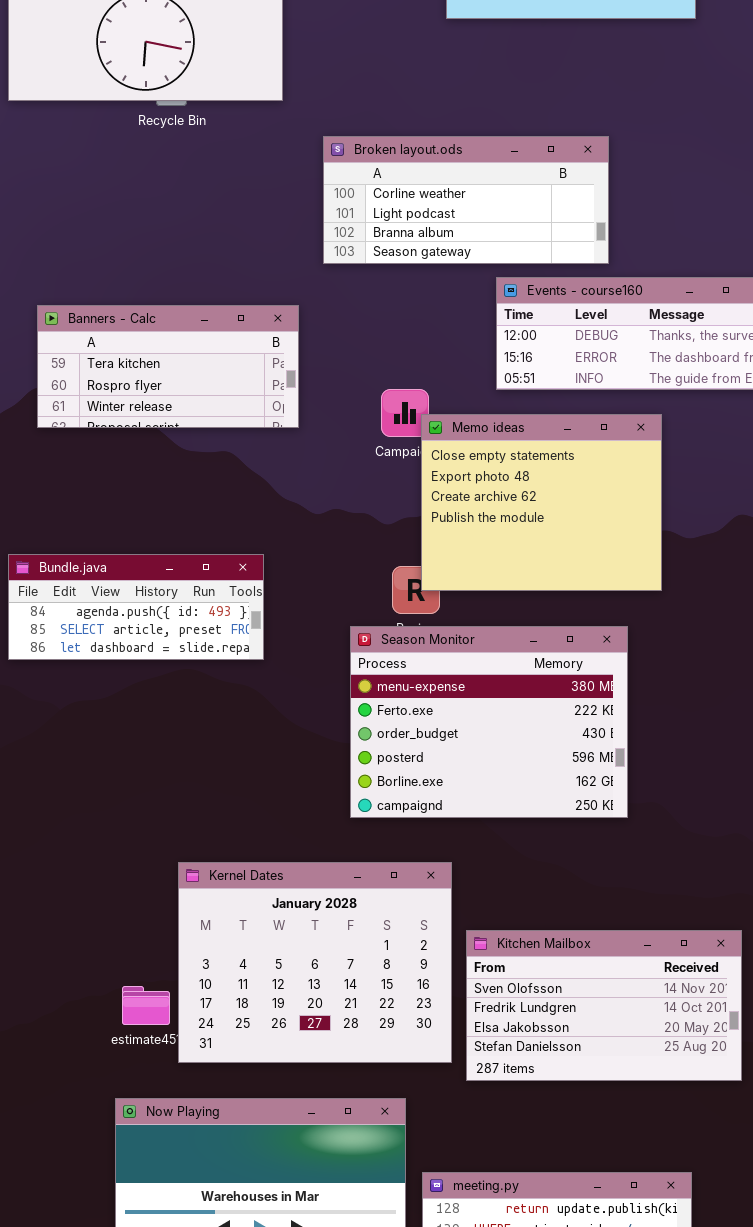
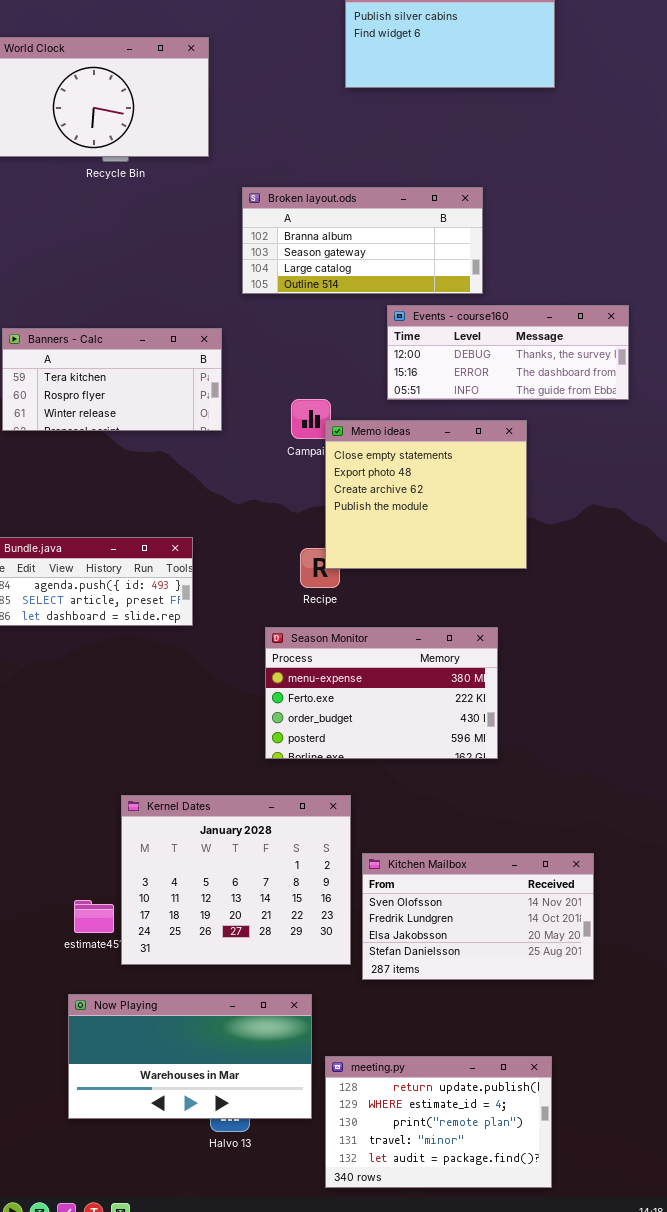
Broken layout.ods: [323,136,609,264] -> [242,187,483,294], scrolled down 2 rows
Season Monitor: [350,626,628,818] -> [265,627,498,759], resized

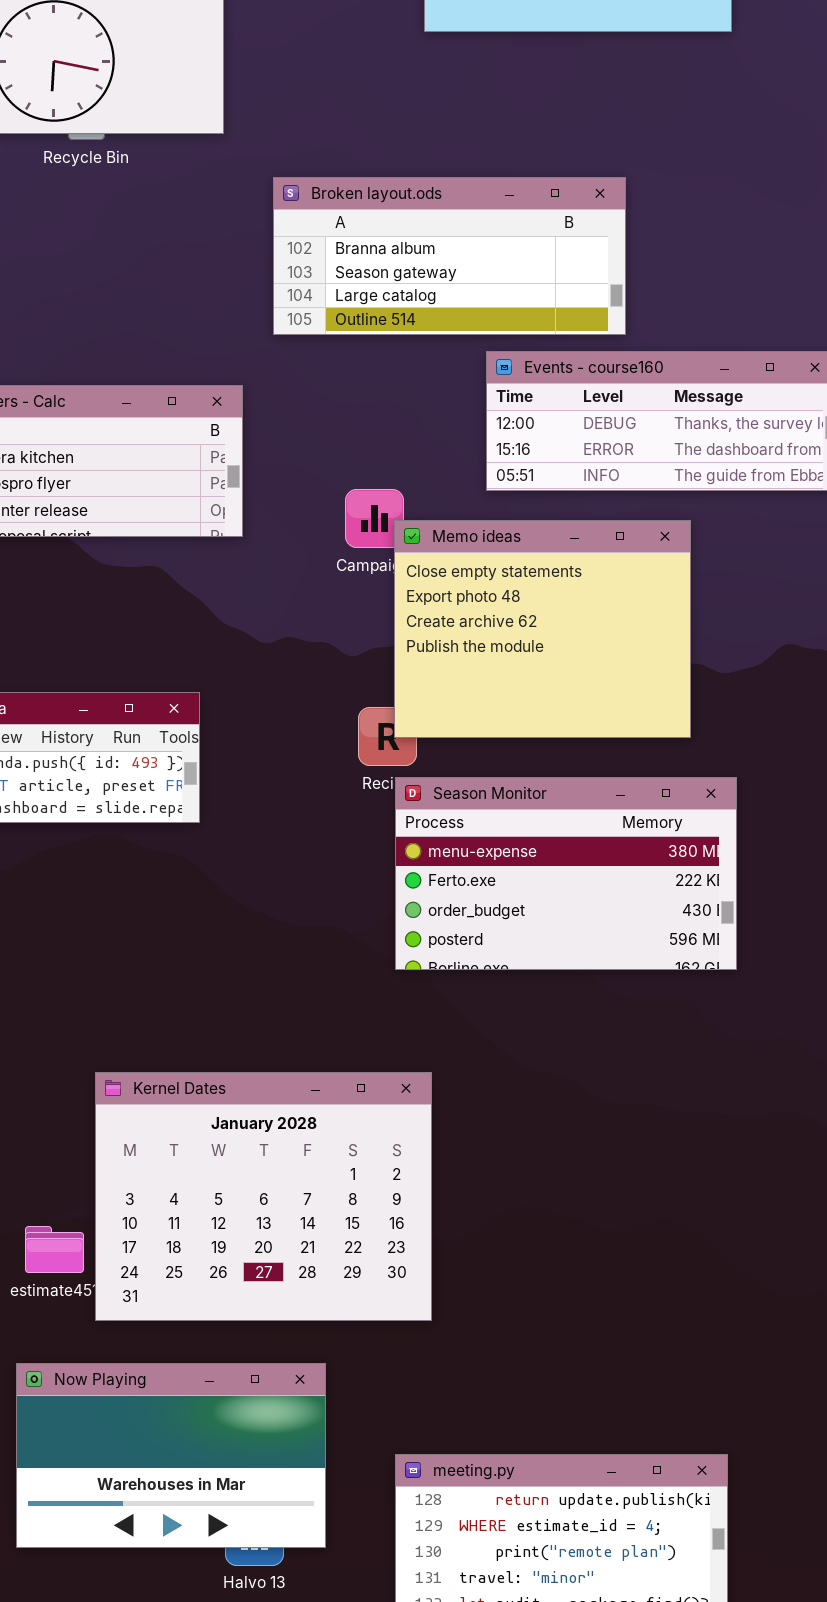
Season Monitor: [265,627,498,759] -> [395,777,737,970], moved
Kitchen Mailbox: [362,853,594,980] -> none, closed
Now Playing: [68,994,312,1119] -> [16,1363,326,1548], resized

